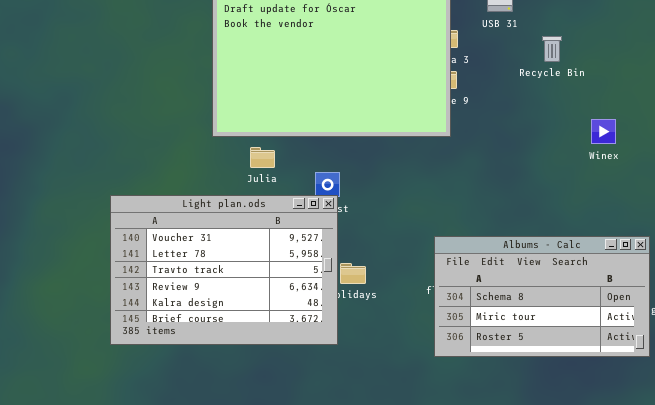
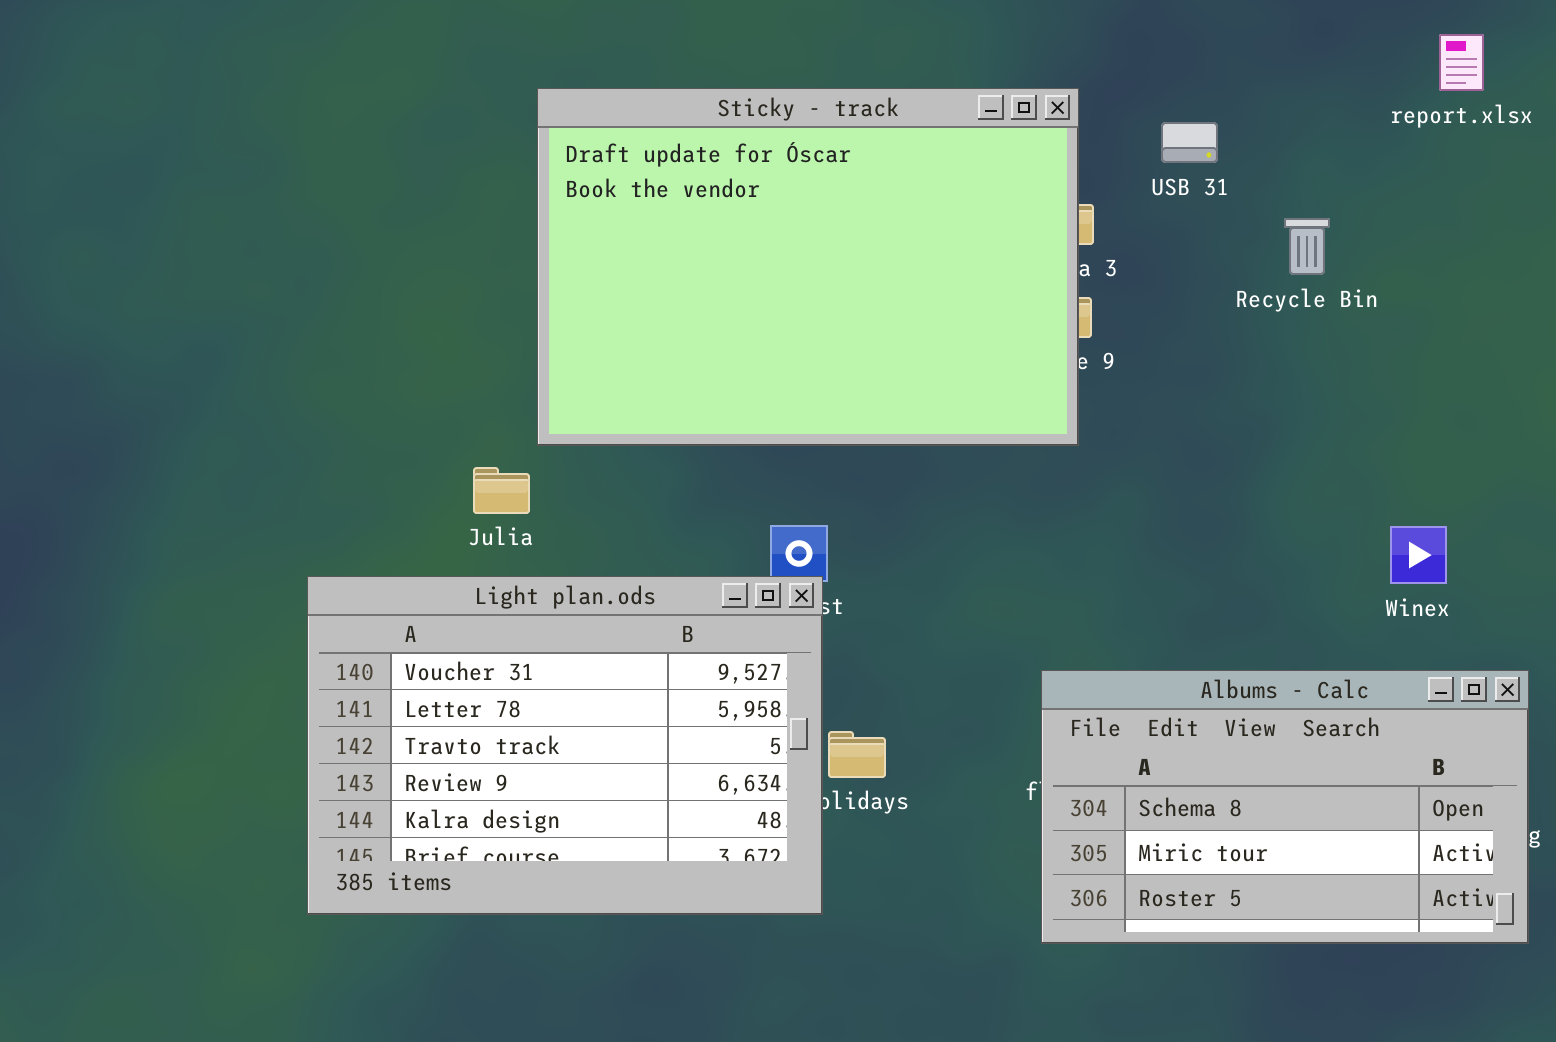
Winex: [591,119,616,144] -> [1390,526,1447,584], moved
Julia: [250,147,275,168] -> [473,467,530,514], moved

